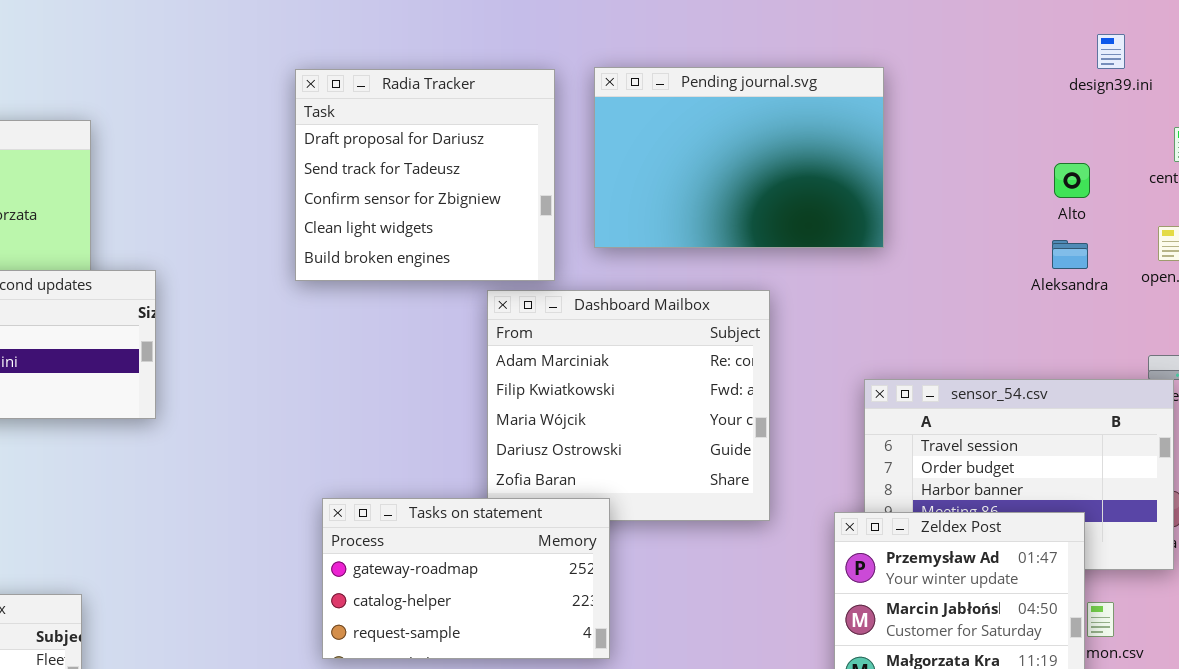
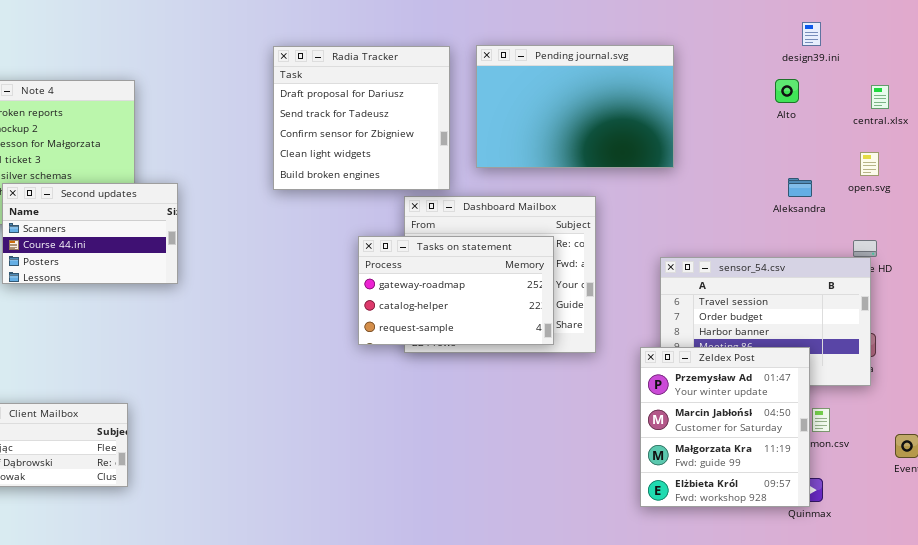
design39.ini: [1097,34,1125,69] -> [802,22,821,46], moved
Alto: [1054,163,1090,198] -> [775,79,799,103], moved
Aleksandra: [1052,240,1088,269] -> [788,178,812,197], moved
Tasks on statement: [322,498,610,659] -> [358,236,554,345], moved

